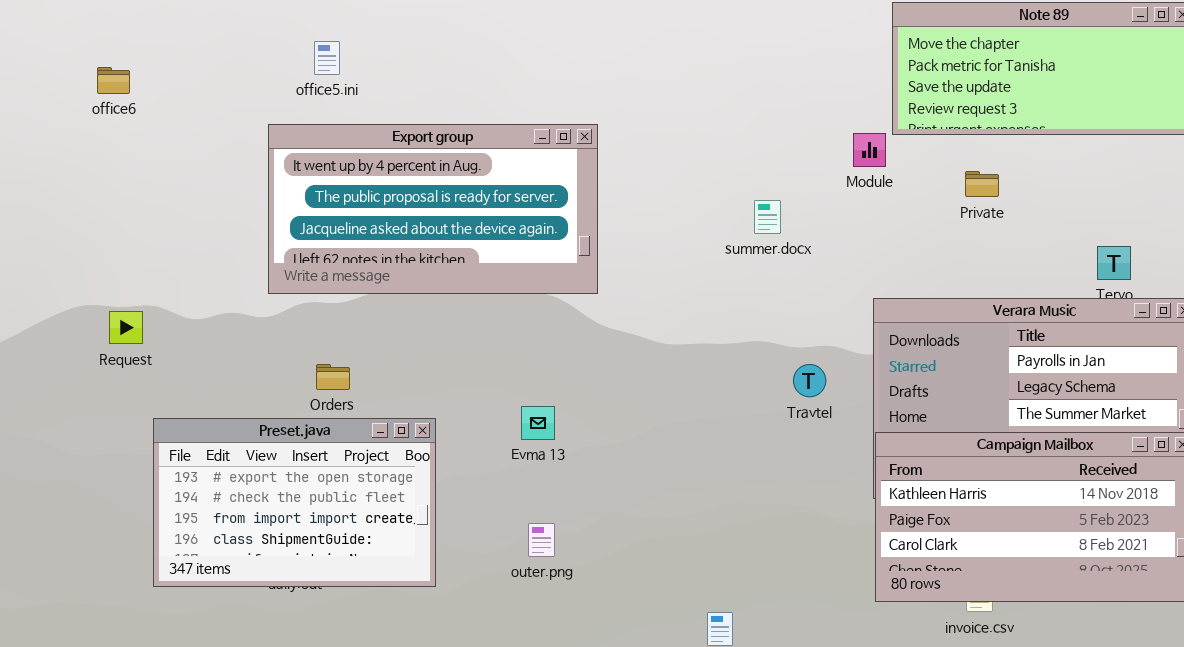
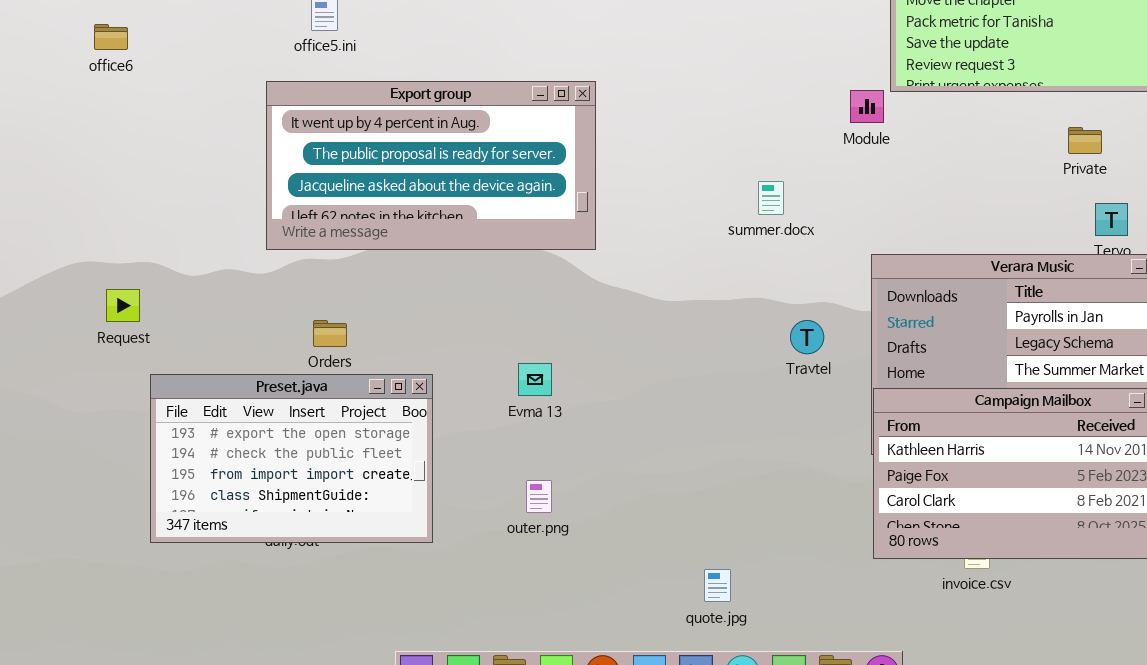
Private: [965,171,999,197] -> [1068,127,1102,154], moved
summer.docx: [754,200,781,234] -> [758,181,784,215], moved
Request: [109,311,143,344] -> [106,289,140,322], moved

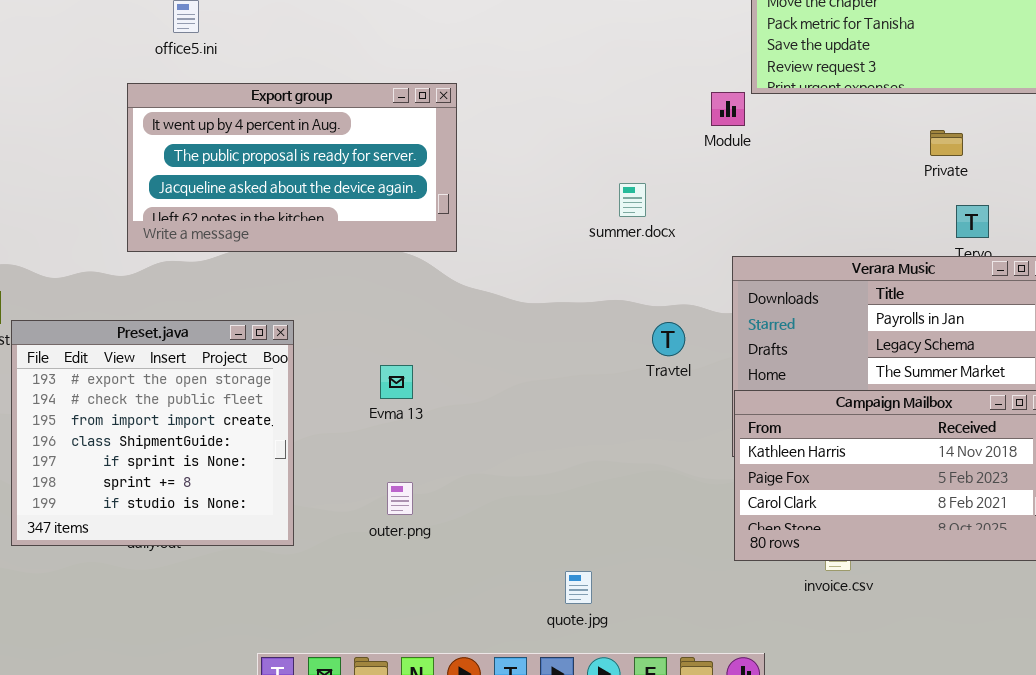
Preset.java: [150,374,433,543] -> [11,320,294,546], resized

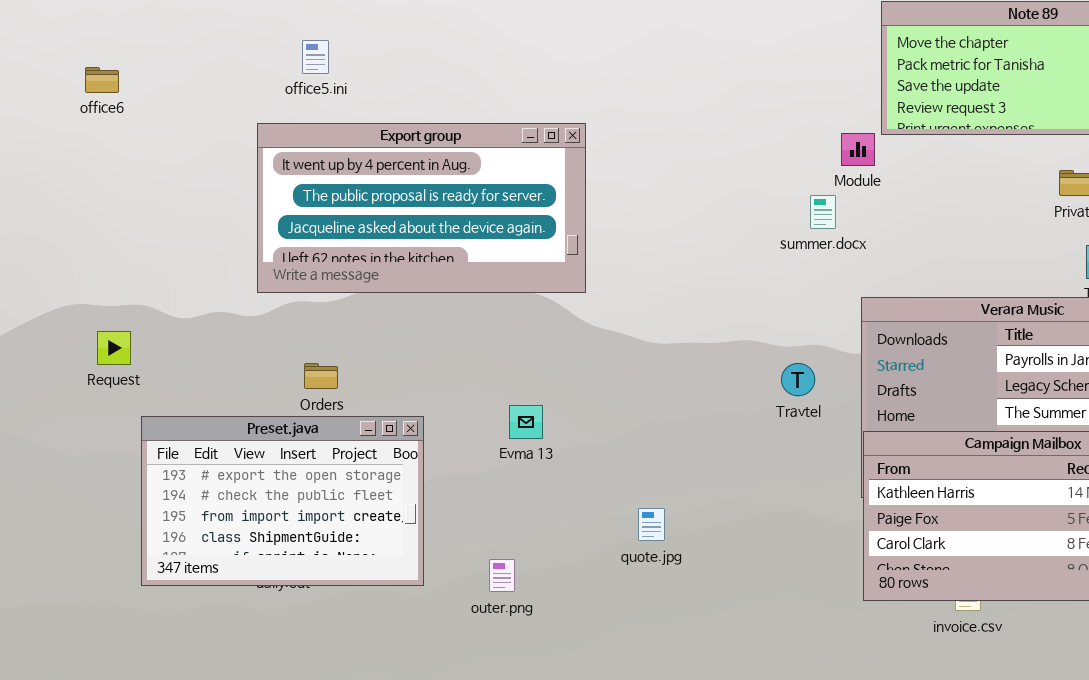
summer.docx: [619,183,646,217] -> [810,195,836,229], moved
Preset.java: [11,320,294,546] -> [141,416,424,586], resized
outer.png: [387,482,413,515] -> [489,559,515,592], moved
quote.jpg: [565,571,592,604] -> [638,508,665,541], moved

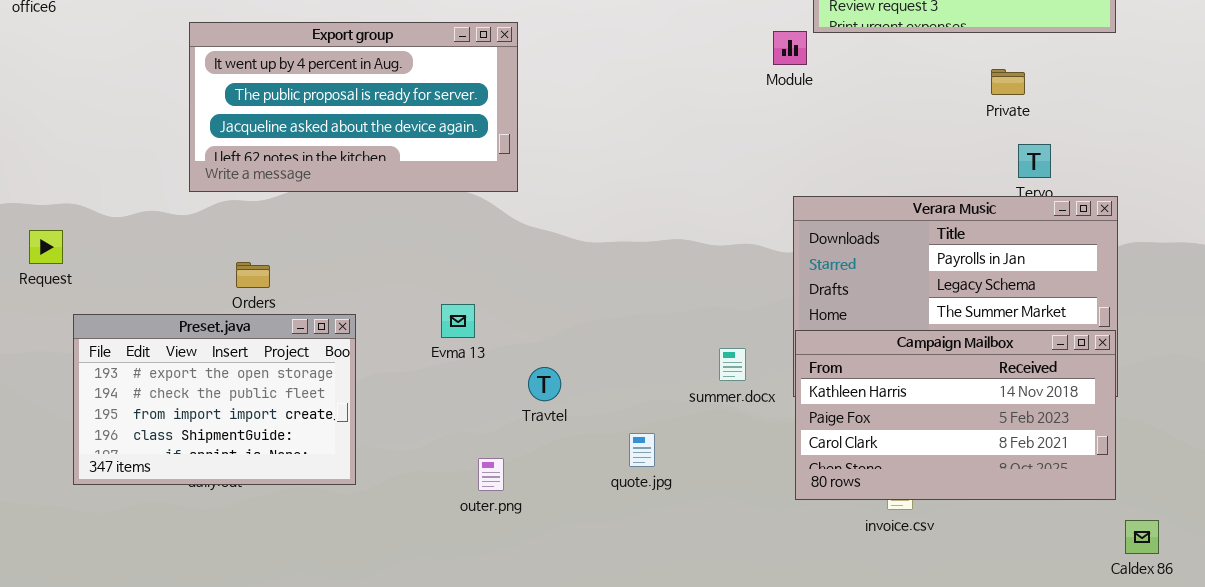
summer.docx: [810,195,836,229] -> [719,348,746,381], moved
Travtel: [781,363,815,396] -> [528,367,561,401], moved
quote.jpg: [638,508,665,541] -> [629,433,655,467], moved
outer.png: [489,559,515,592] -> [478,458,504,491], moved

